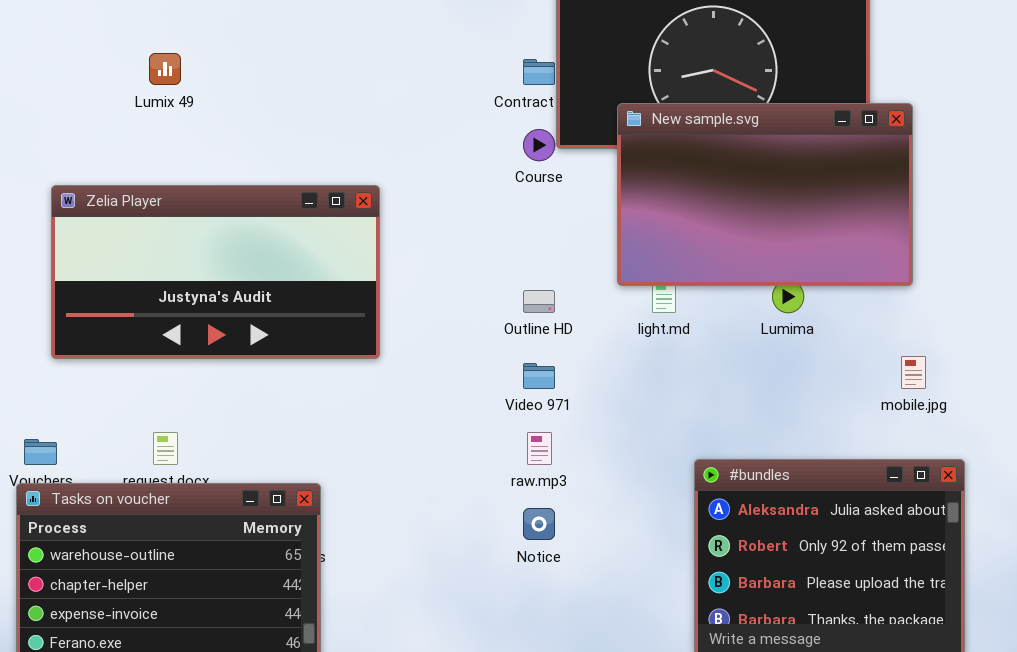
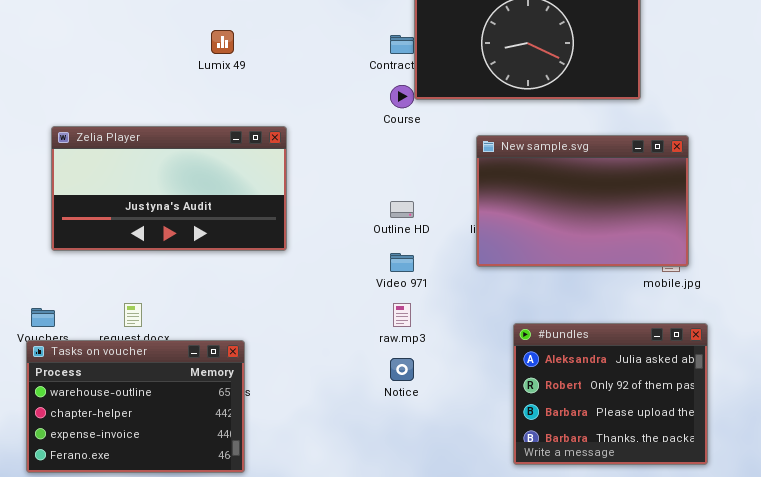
Lumix 49: [149,53,181,85] -> [211,30,234,54], moved
New sample.svg: [617,103,913,286] -> [476,135,689,267], moved

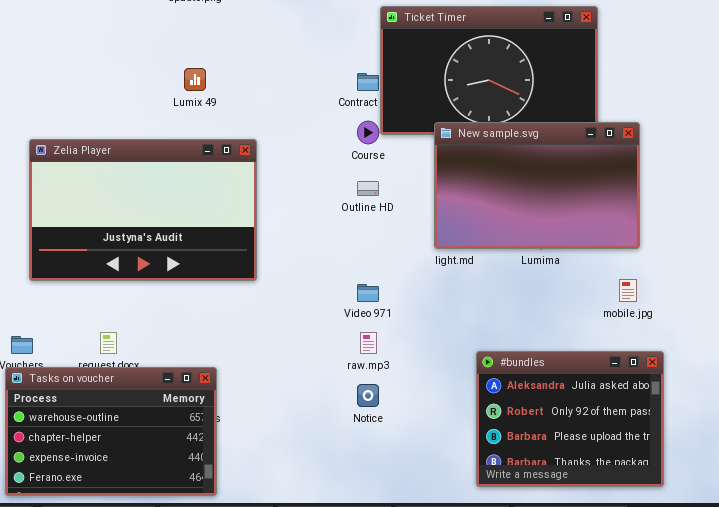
Zelia Player: [51,126,287,251] -> [29,139,257,281], resized
New sample.svg: [476,135,689,267] -> [434,122,640,249], moved
Outline HD: [390,201,414,218] -> [357,181,379,196], moved

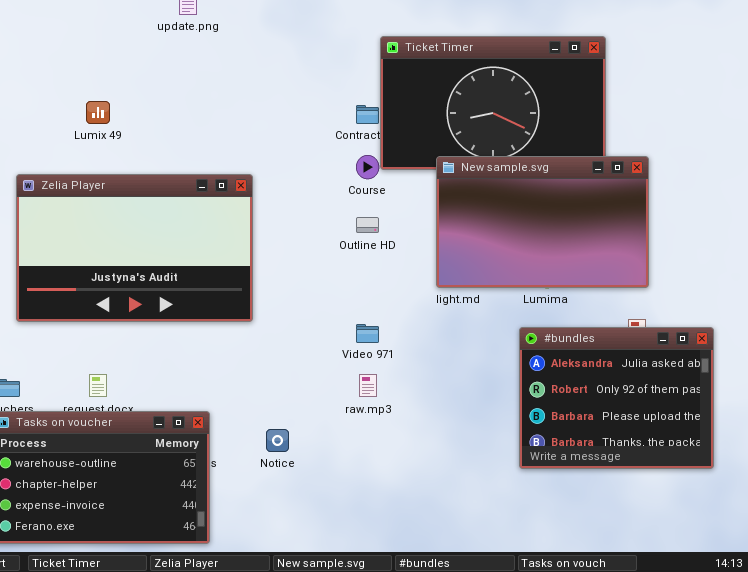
Lumix 49: [184,68,206,91] -> [86,101,110,124], moved
#bundles: [476,351,664,487] -> [519,327,714,469], moved
Notice: [357,384,379,407] -> [266,429,289,452], moved

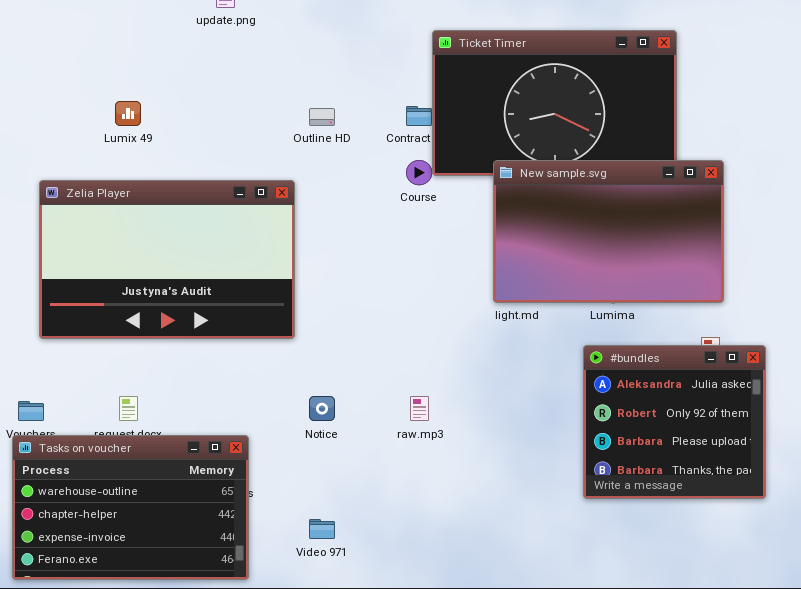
Outline HD: [356,217,379,233] -> [309,108,335,126], moved
Video 971: [356,324,379,343] -> [309,519,335,539], moved
#bundles: [519,327,714,469] -> [583,345,766,499], resized
Notice: [266,429,289,452] -> [309,396,335,421], moved

